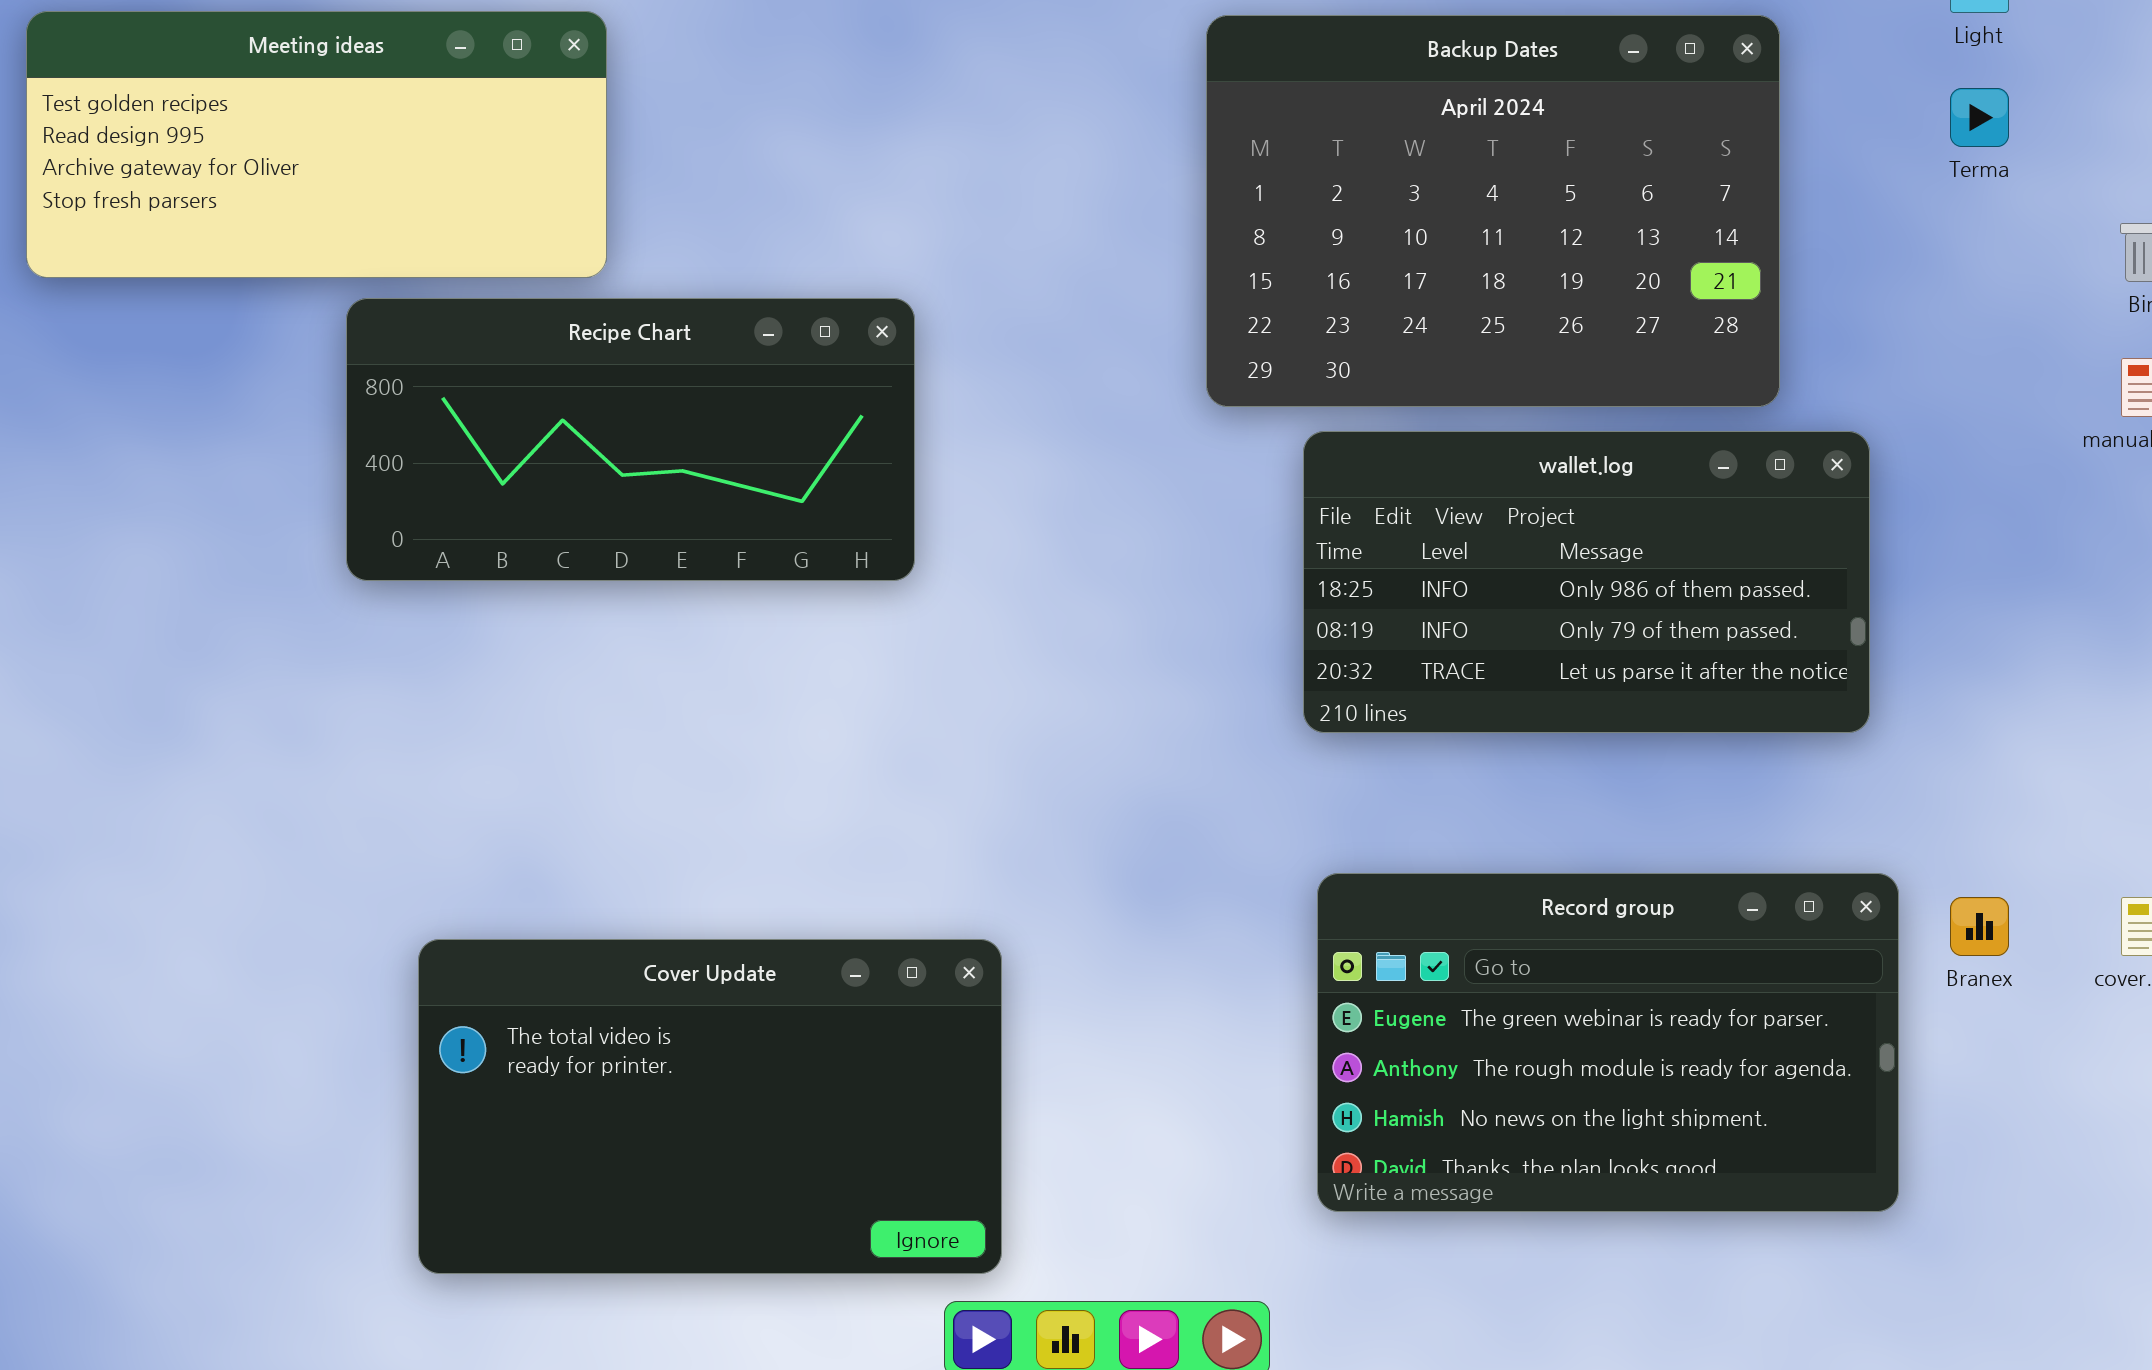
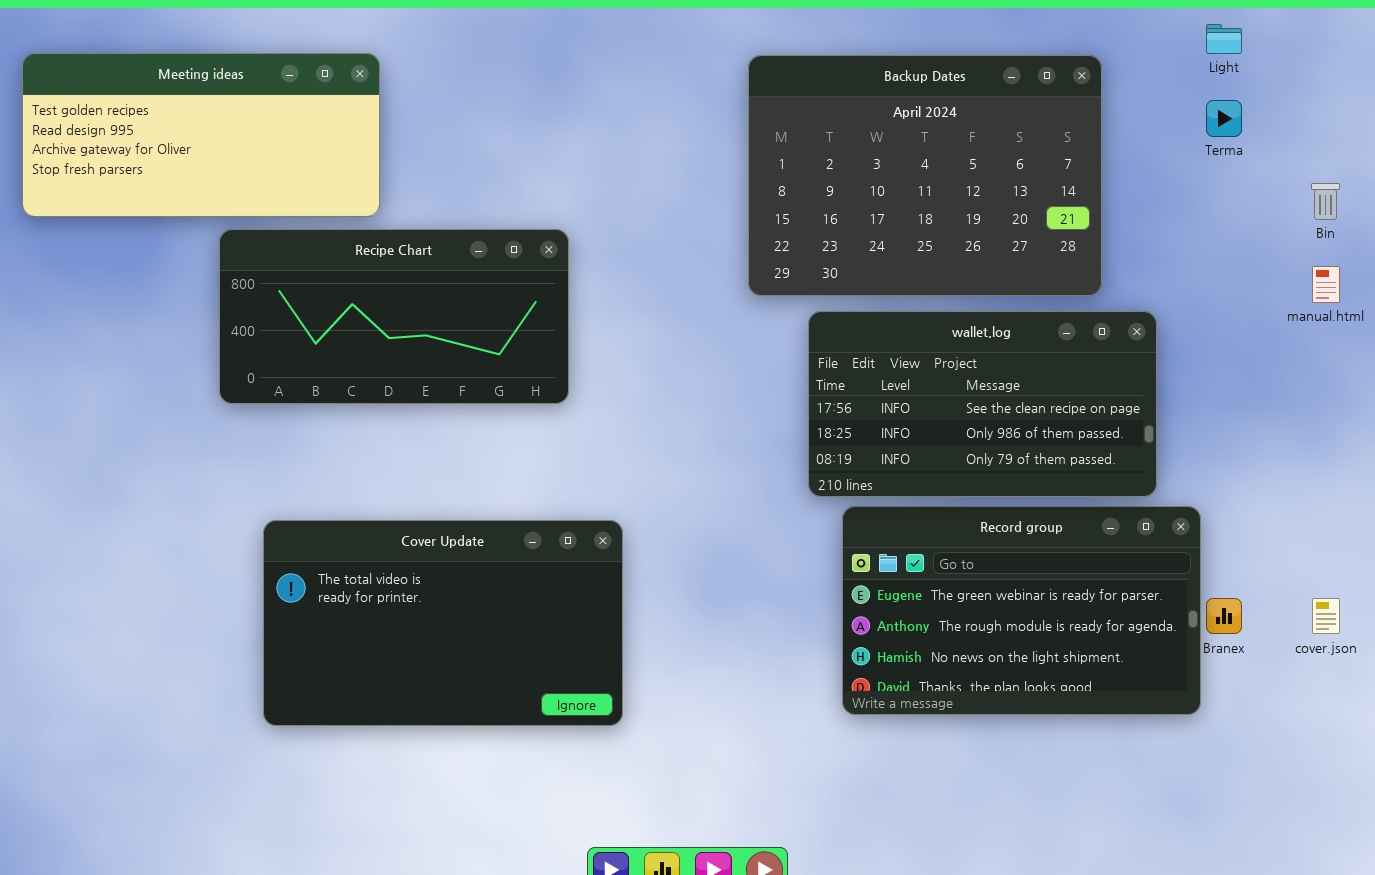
wallet.log: [1303,431,1870,733] -> [808,311,1157,497], scrolled up 1 row
Record group: [1317,873,1899,1212] -> [842,506,1201,715], moved
Cover Update: [418,939,1002,1274] -> [263,520,623,726], moved

